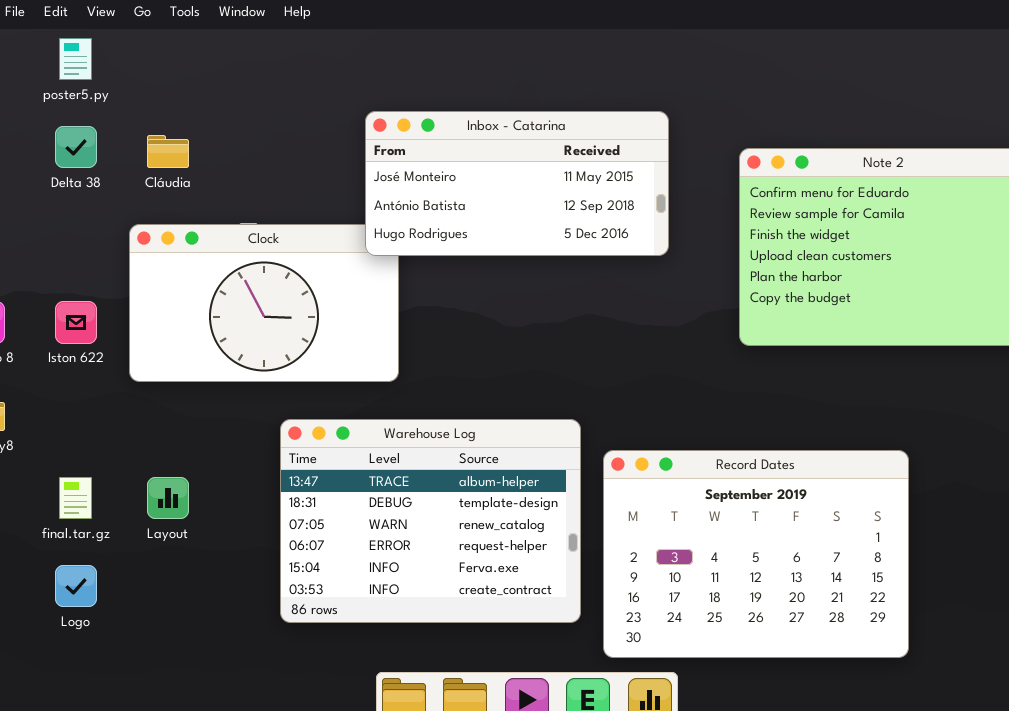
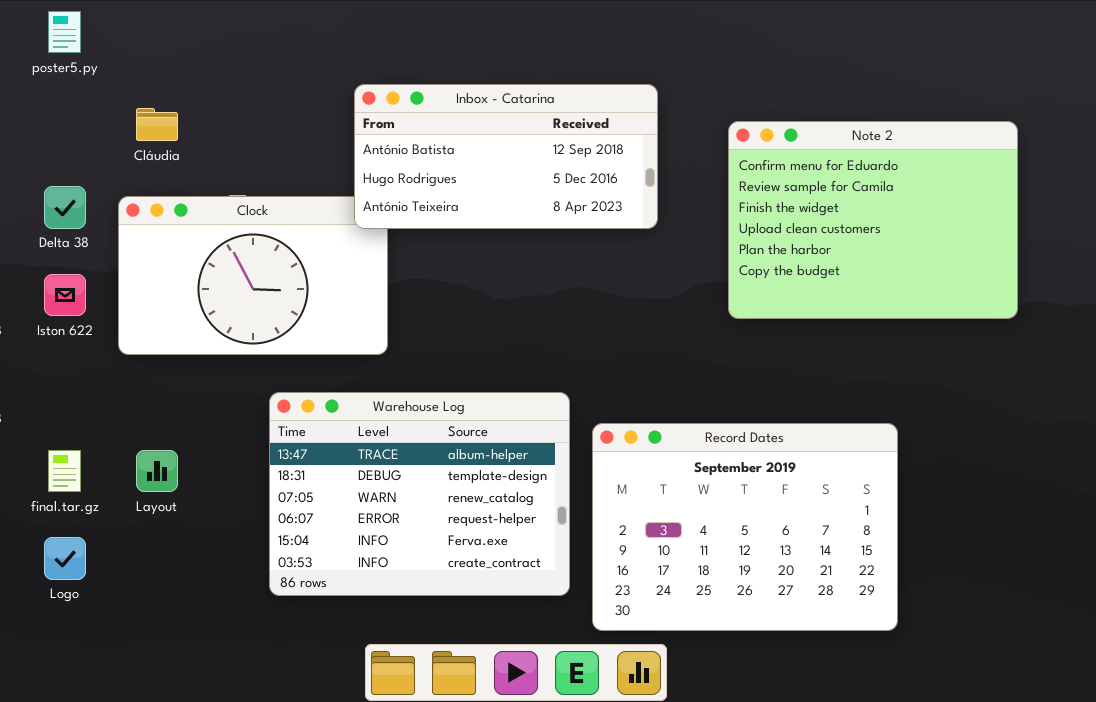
Inbox - Catarina: [365,111,669,256] -> [354,84,658,229], scrolled down 1 row
Delta 38: [55,126,97,168] -> [44,186,86,229], moved

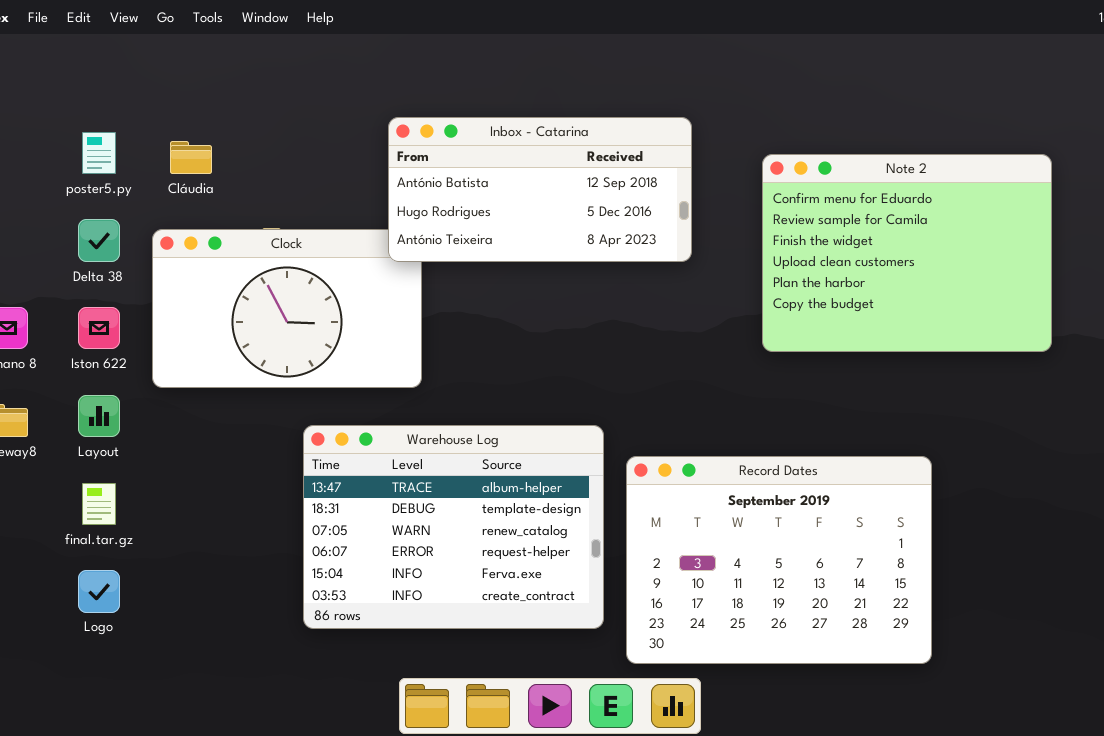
poster5.py: [48,11,81,53] -> [82,132,116,174], moved
Layout: [136,450,178,492] -> [78,395,120,437], moved

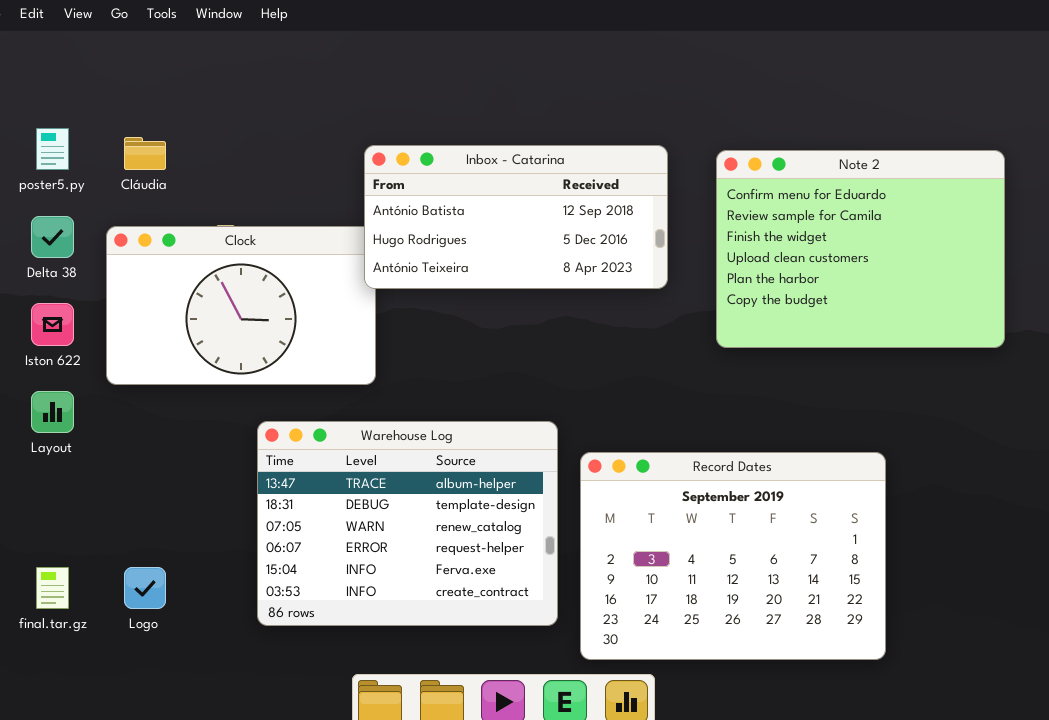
Inbox - Catarina: [388,117,692,262] -> [364,145,668,289], moved
final.tar.gz: [82,483,116,525] -> [36,567,69,609], moved
Logo: [78,570,120,613] -> [124,567,166,609], moved

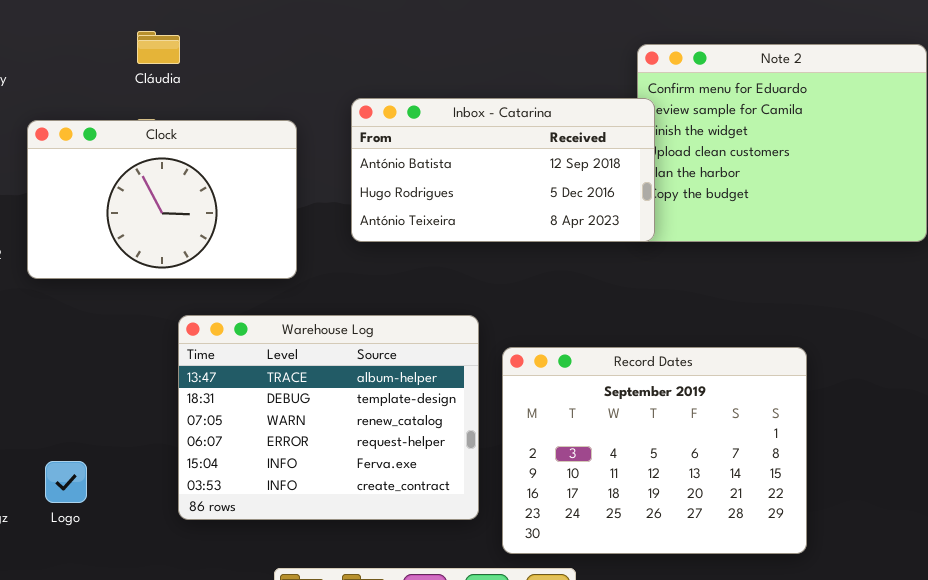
Cláudia: [124,137,166,170] -> [137,31,180,64], moved
Inbox - Catarina: [364,145,668,289] -> [351,98,655,242], moved

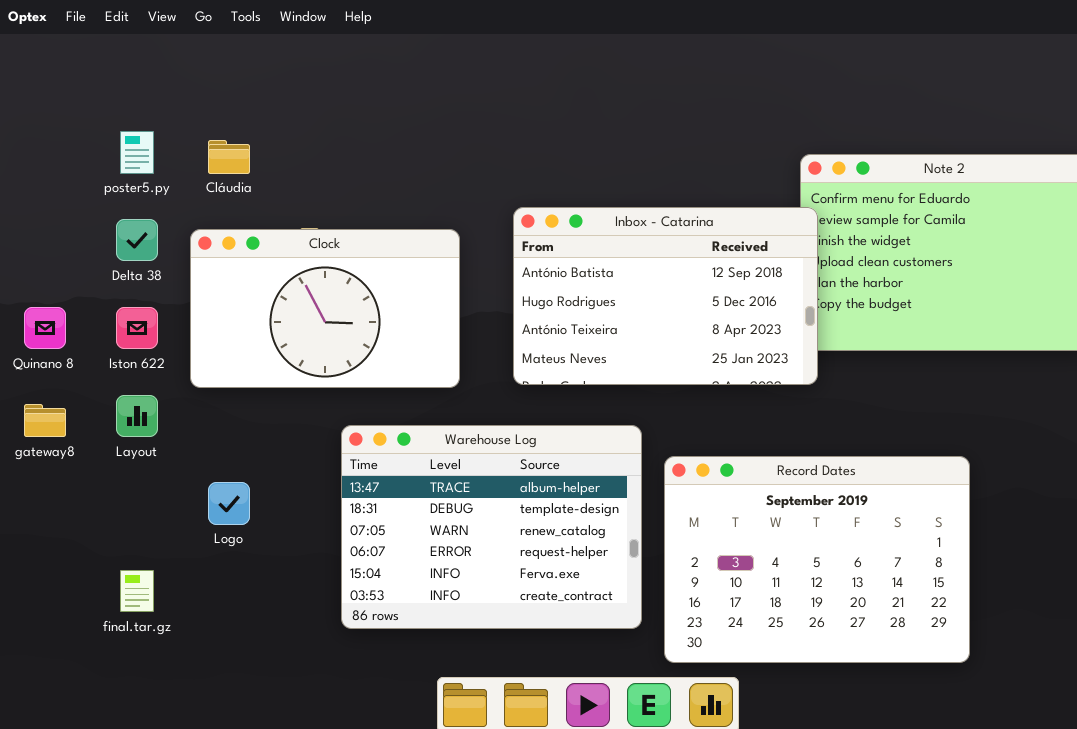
Cláudia: [137,31,180,64] -> [208,140,250,174], moved
Inbox - Catarina: [351,98,655,242] -> [513,207,818,385], resized
Logo: [45,461,87,503] -> [208,482,250,525], moved

